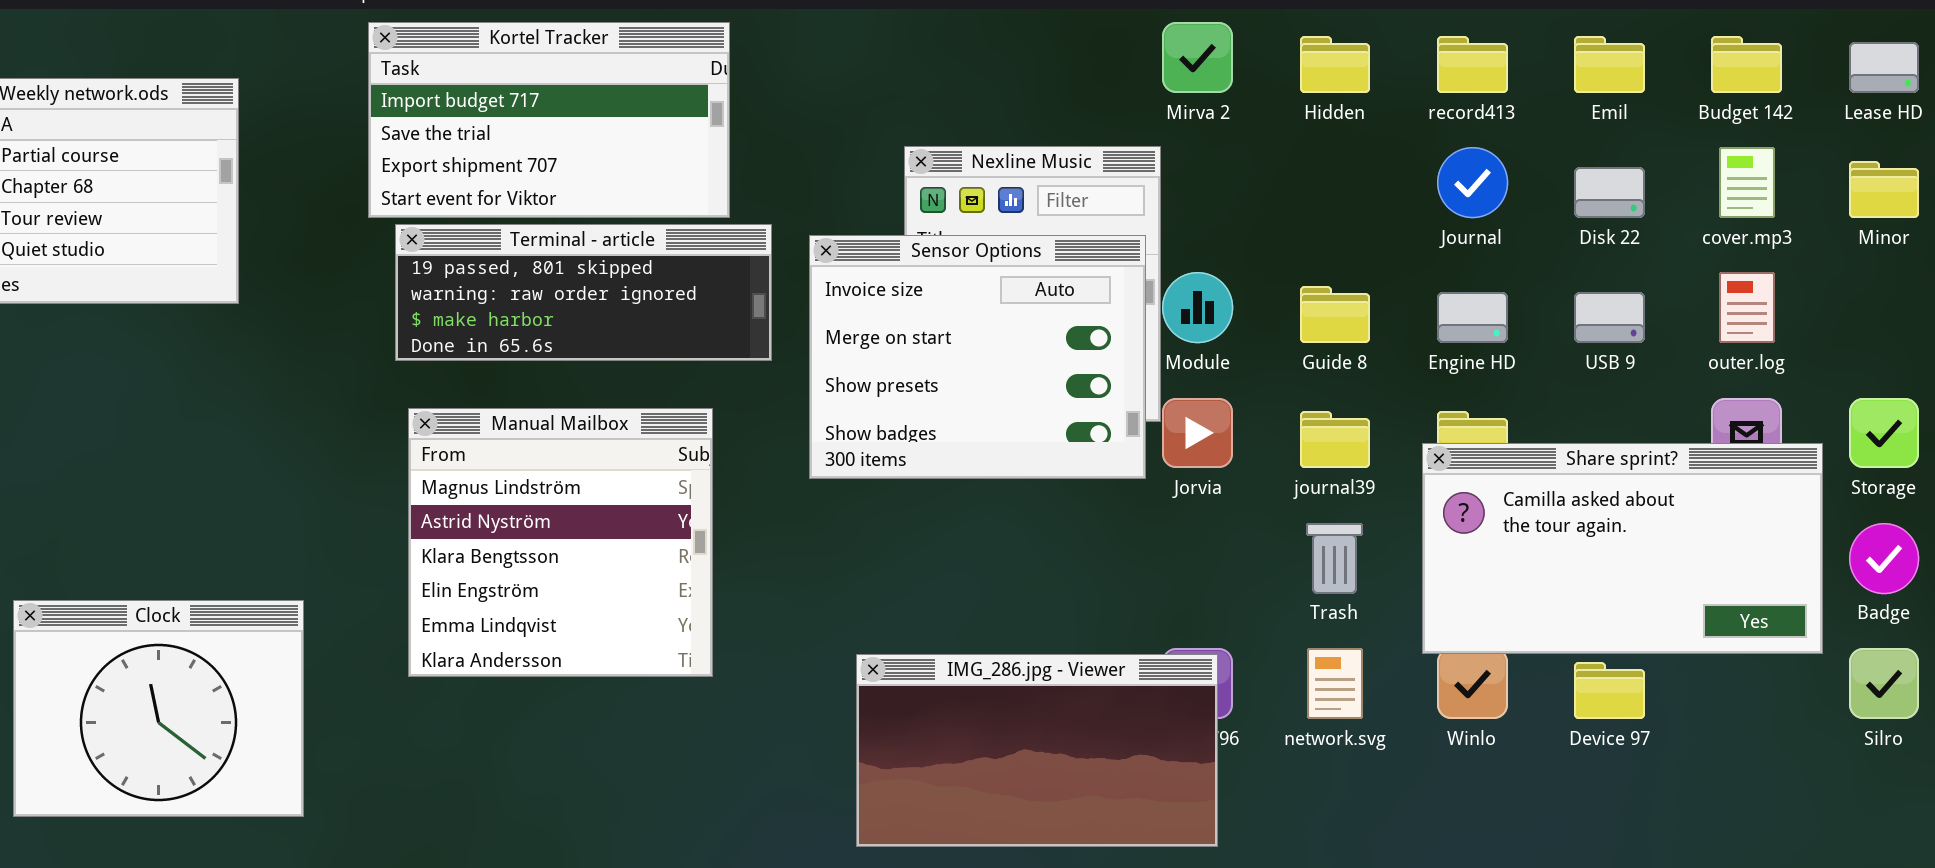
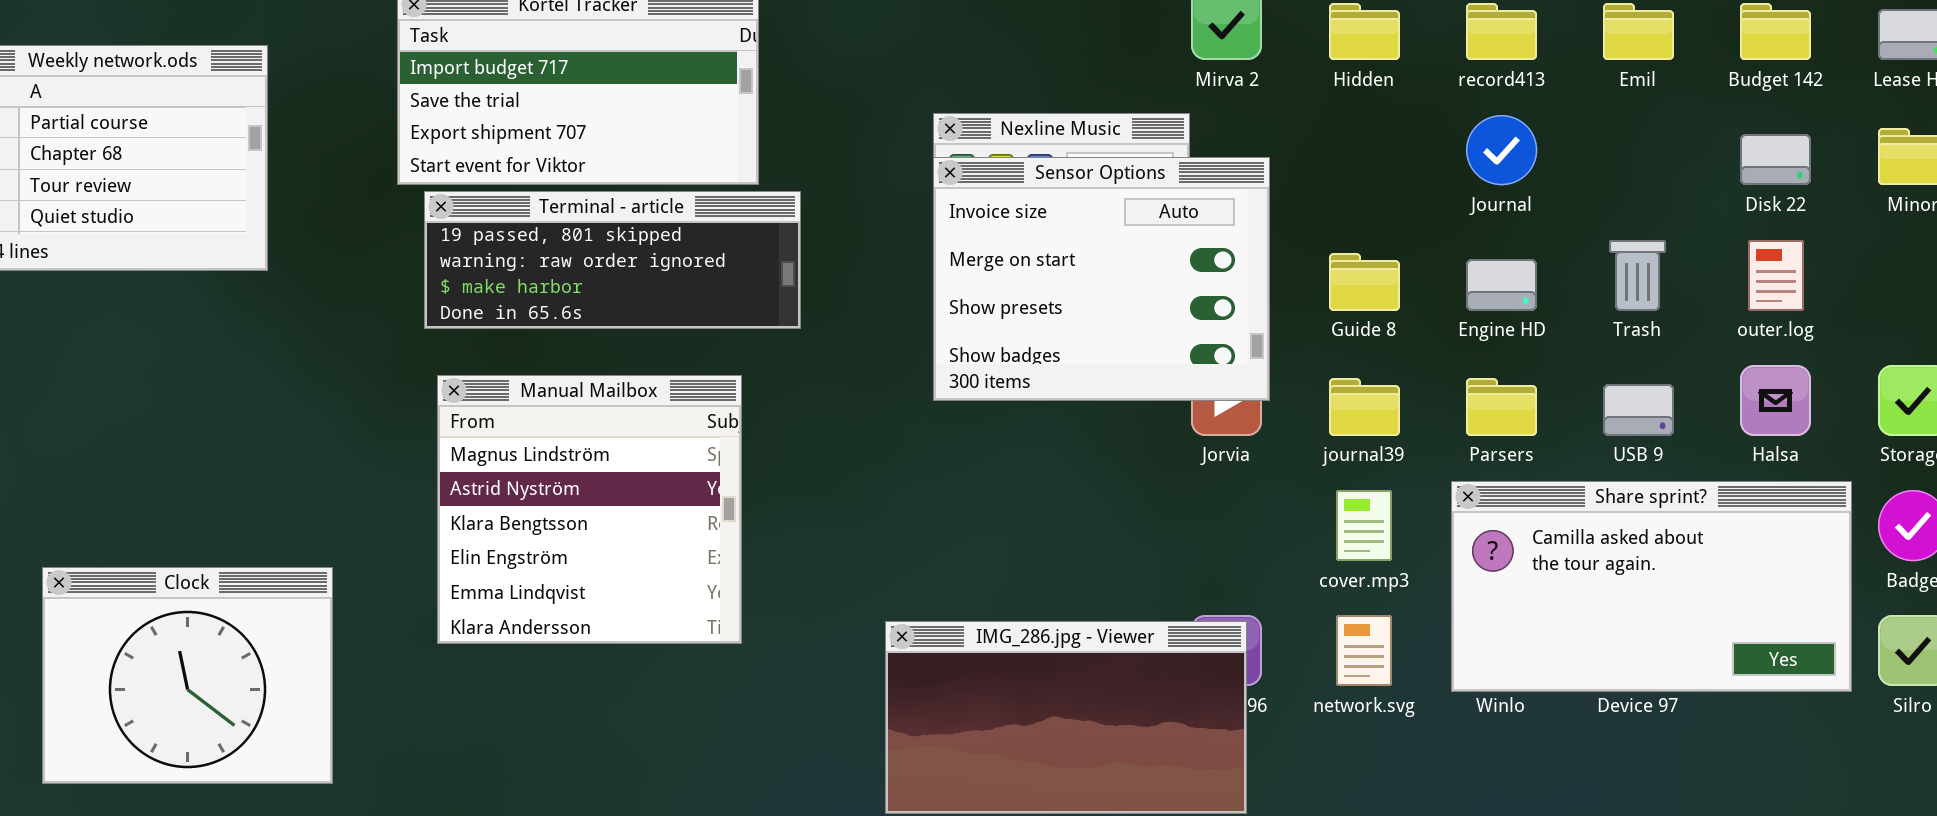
cover.mp3: [1719,147,1775,218] -> [1336,490,1392,561], moved
Disk 22: [1574,167,1645,218] -> [1740,134,1811,185], moved
Sensor Options: [809,235,1146,479] -> [933,157,1270,401], moved
USB 9: [1574,292,1645,343] -> [1603,384,1674,436], moved
Share sprint?: [1422,443,1823,654] -> [1451,481,1852,692], moved
Trash: [1306,523,1363,594] -> [1609,240,1666,311], moved

